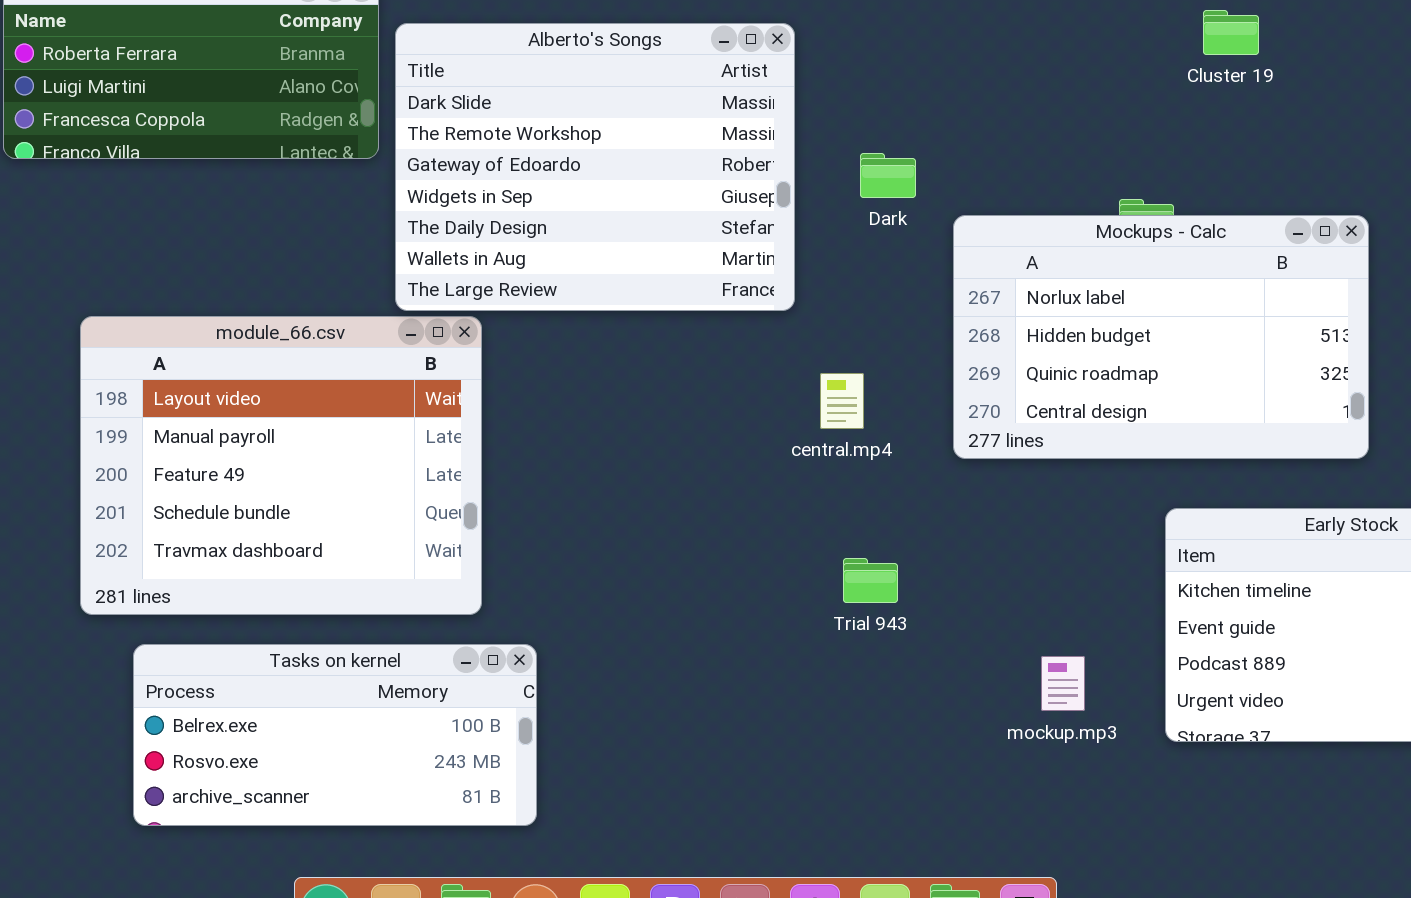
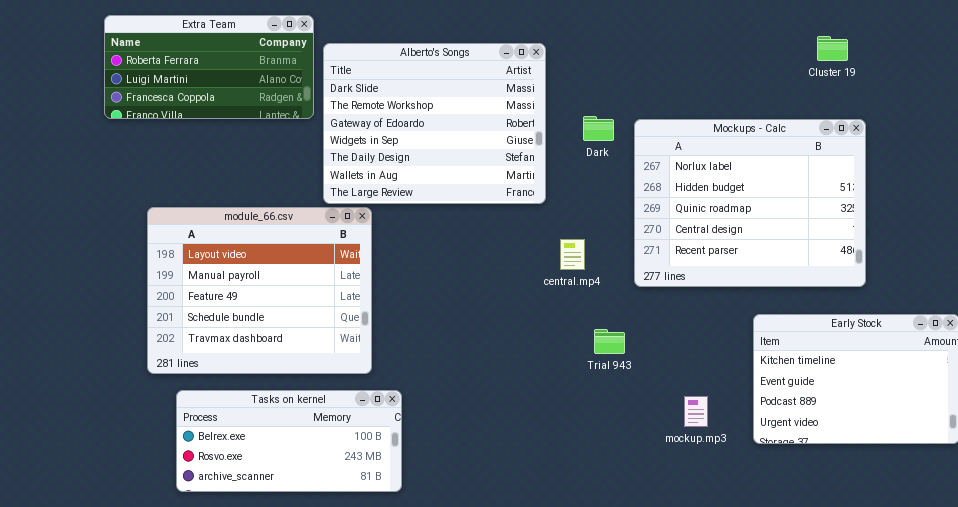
Cluster 19: [1203,10,1259,55] -> [817,36,848,61], moved
Mockups - Calc: [953,215,1369,459] -> [634,119,866,287], resized
Trial 943: [843,558,898,603] -> [594,329,625,354], moved

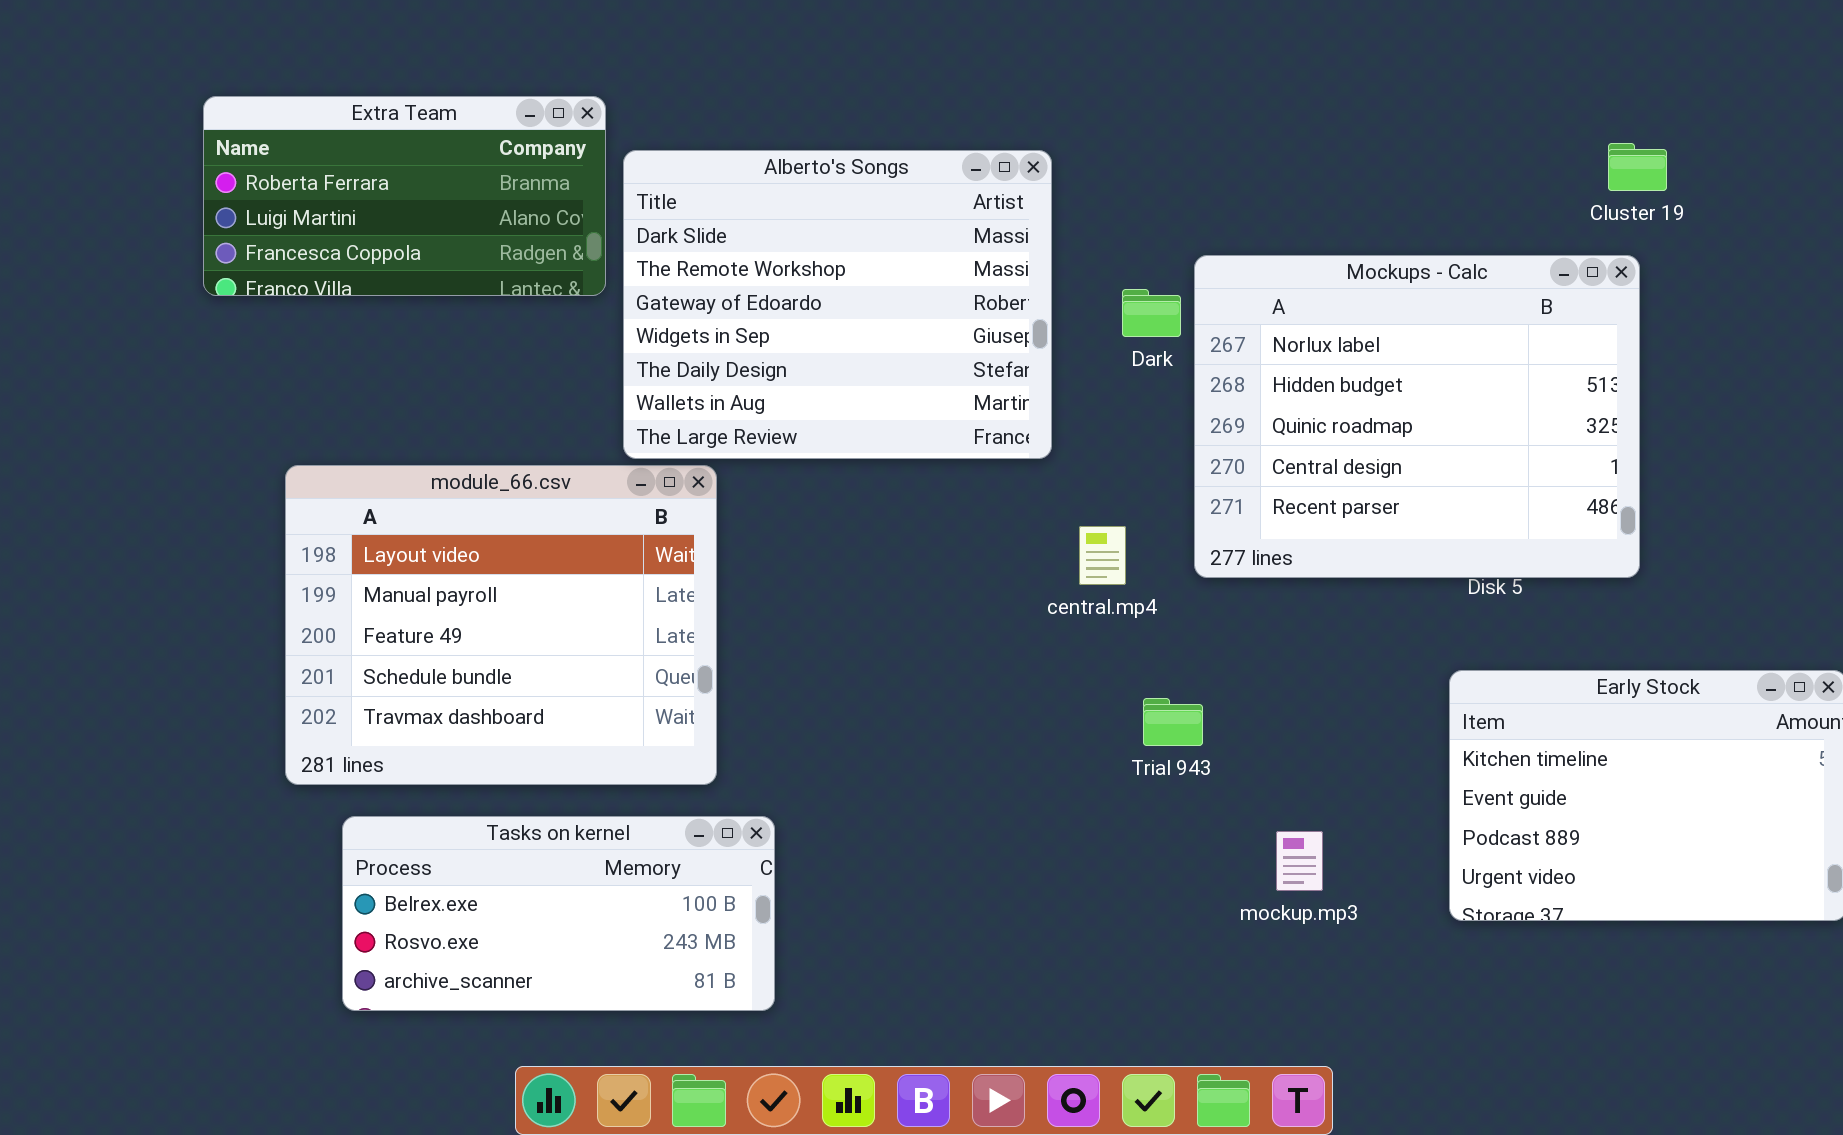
Cluster 19: [817,36,848,61] -> [1608,143,1667,191], moved
Mockups - Calc: [634,119,866,287] -> [1194,255,1640,578], moved
mockup.mp3: [684,396,708,427] -> [1276,831,1323,891], moved

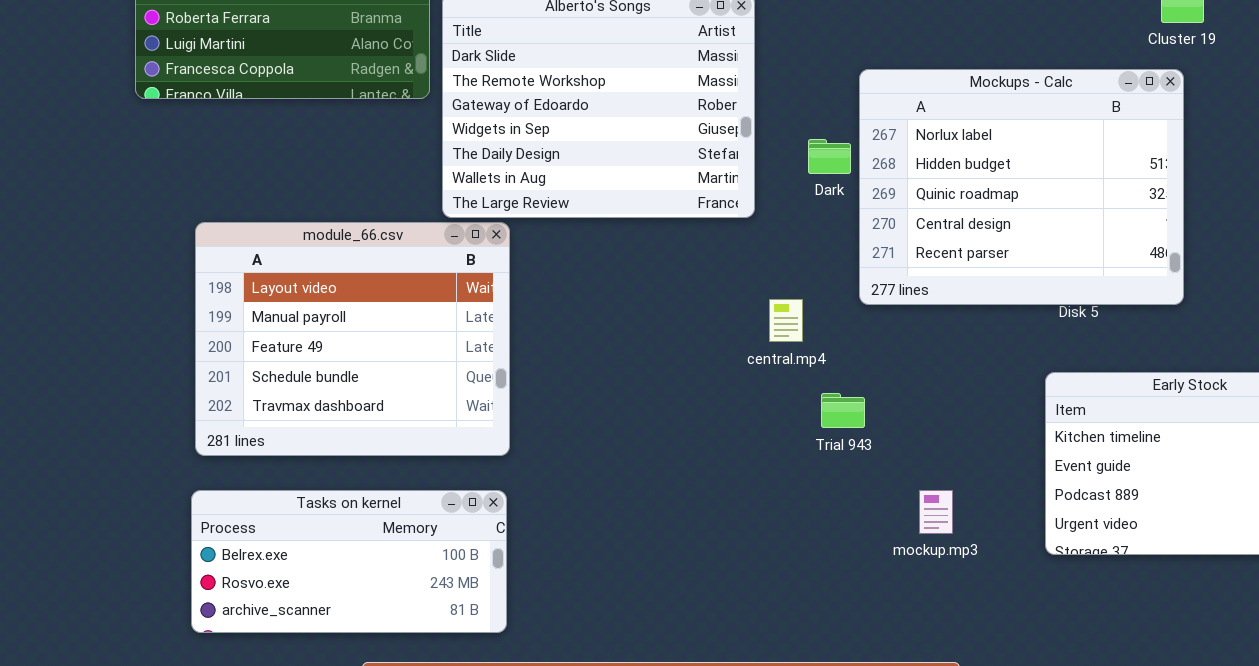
Dark: [1122,289,1181,337] -> [808,139,851,174], moved
central.mp4: [1079,526,1126,585] -> [769,299,803,342], moved
Tasks on kernel: [342,816,775,1011] -> [191,490,507,633], moved

